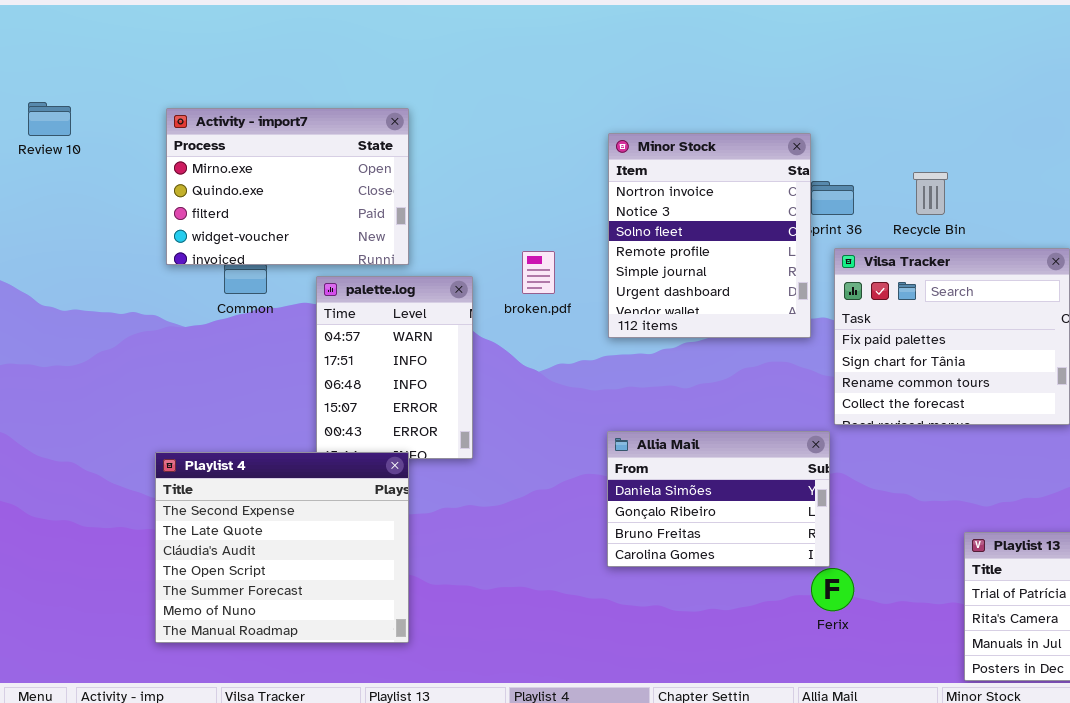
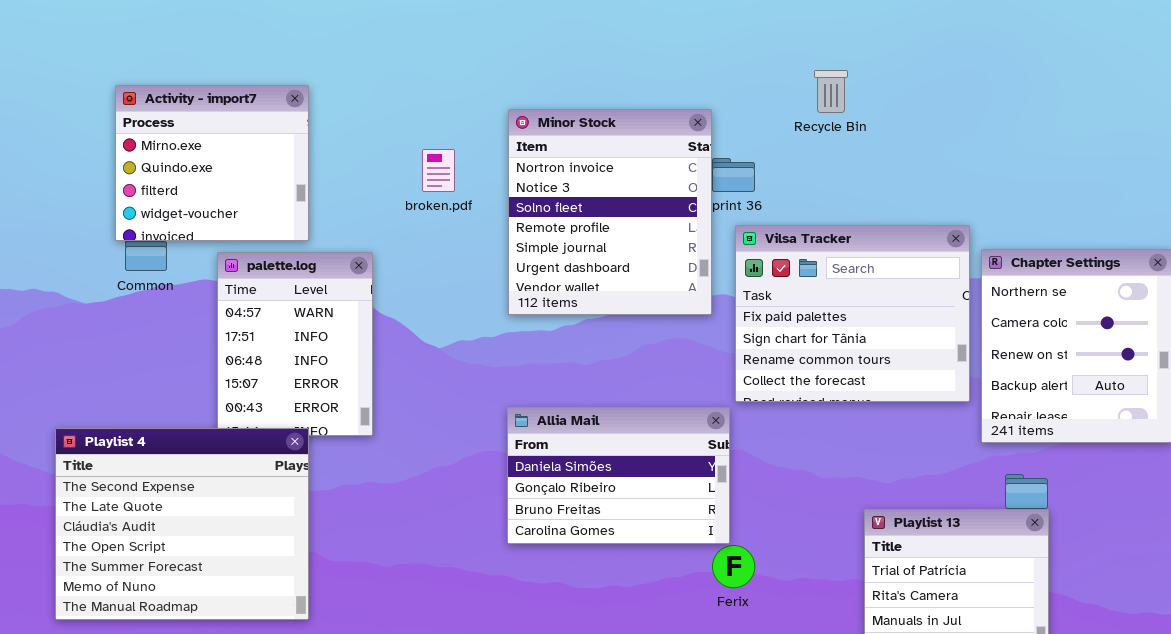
Activity - import7: [166,108,409,265] -> [115,85,309,241], resized
Recycle Bin: [913,172,948,215] -> [814,70,848,113], moved
broken.pdf: [522,251,555,294] -> [422,149,455,192], moved

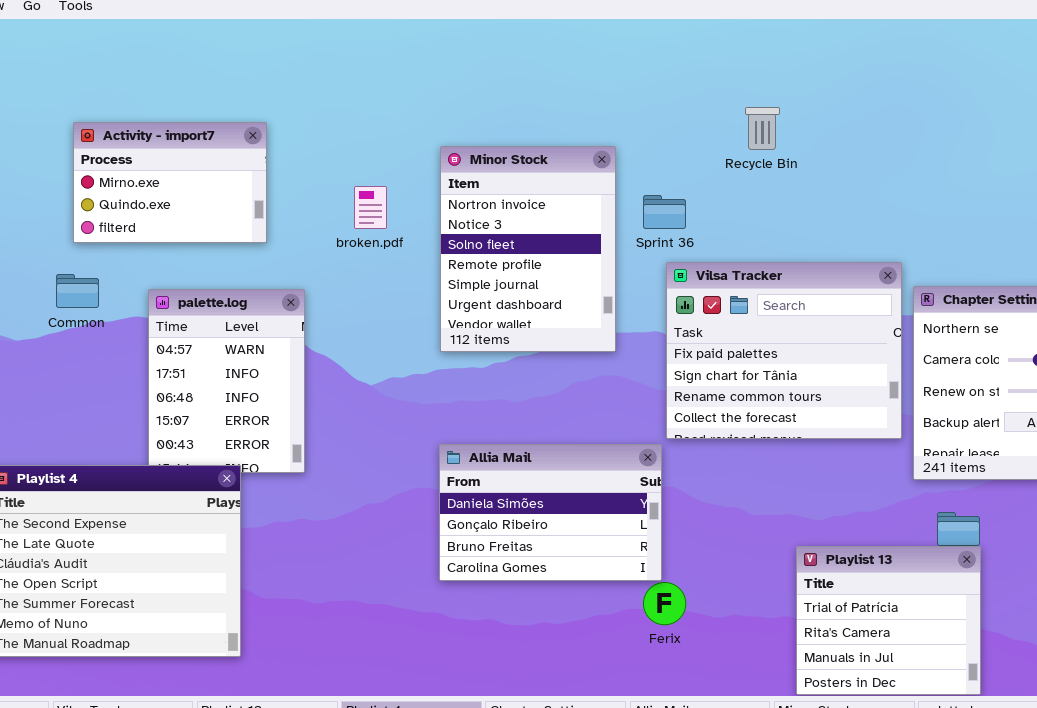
Activity - import7: [115,85,309,241] -> [73,122,267,243], moved, resized
Minor Stock: [508,109,712,315] -> [440,146,616,352], resized

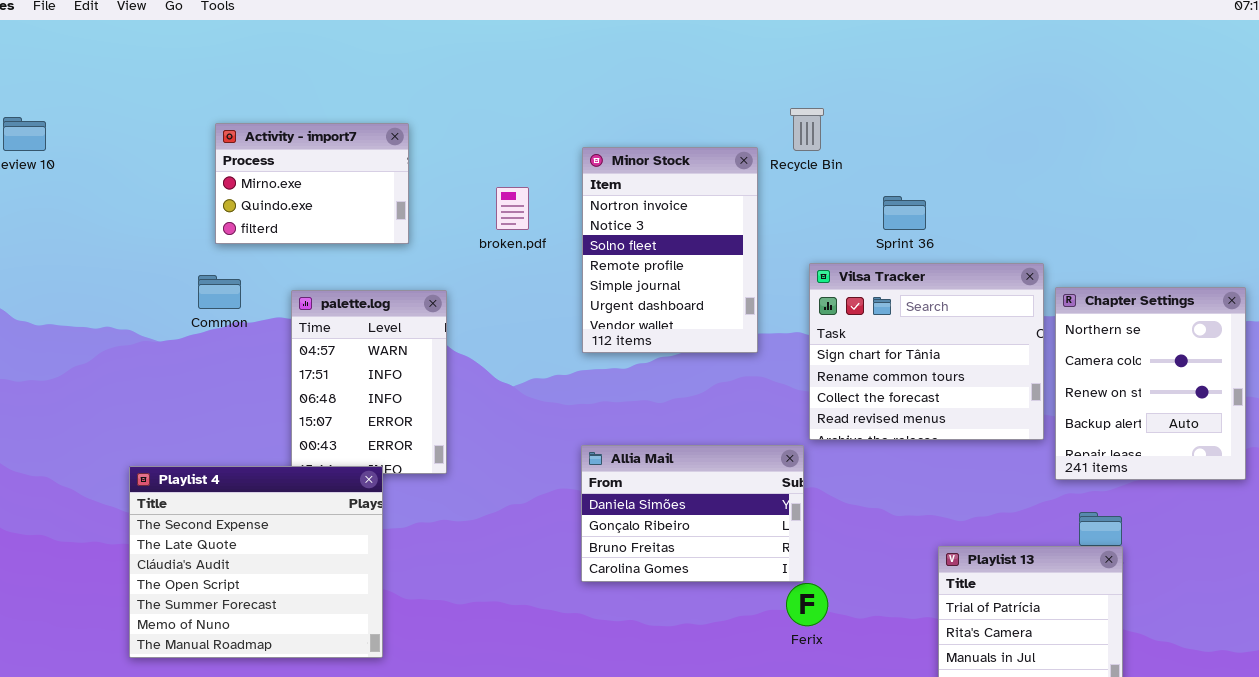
Recycle Bin: [745,107,780,150] -> [790,108,824,151], moved
Sprint 36: [643,195,686,229] -> [883,196,926,230], moved
Vilsa Tracker: [666,262,902,439] -> [809,263,1044,440], scrolled down 1 row

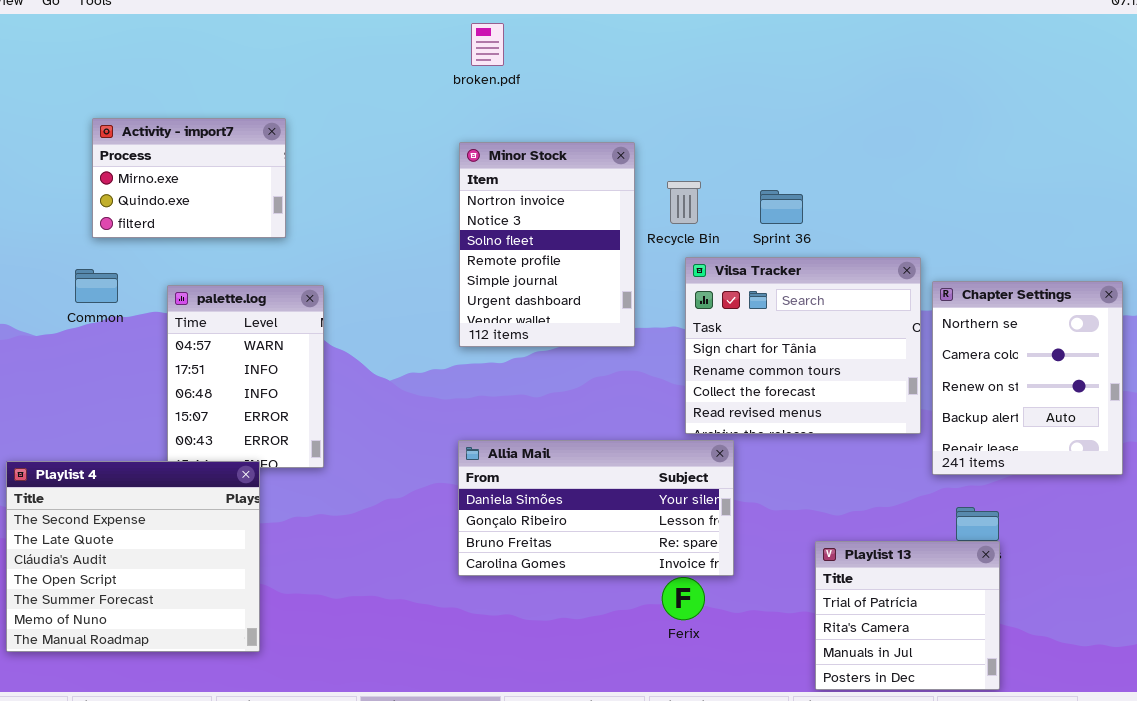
Recycle Bin: [790,108,824,151] -> [667,181,701,224], moved
broken.pdf: [496,187,529,230] -> [471,23,504,66], moved
Allia Mail: [581,445,804,582] -> [458,440,734,576], resized

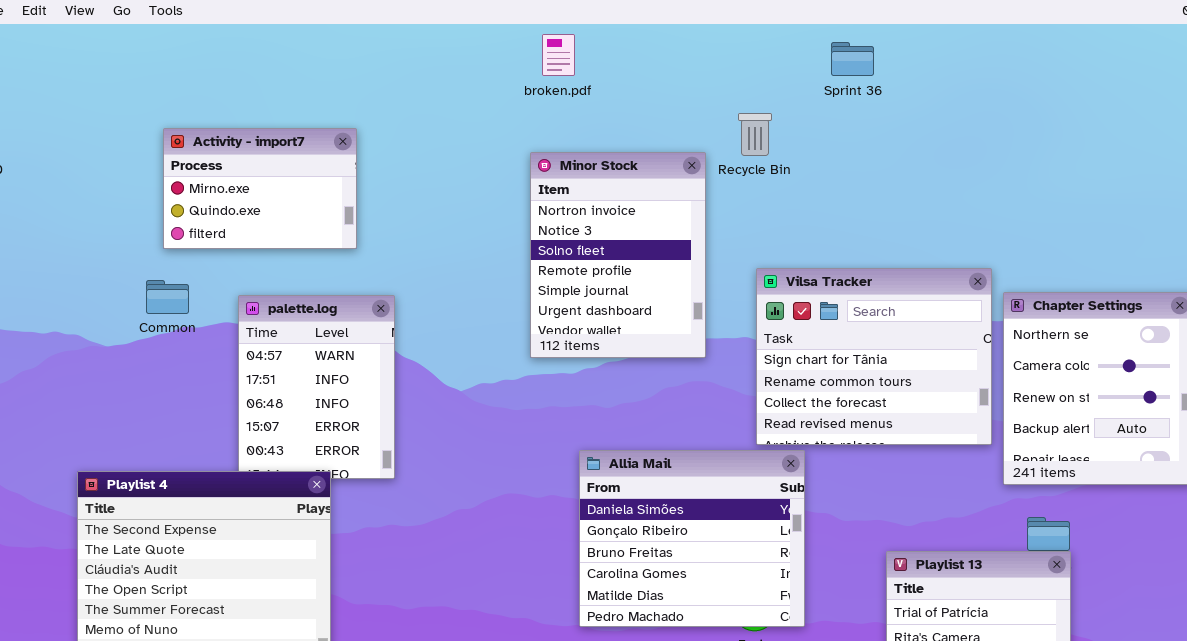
Recycle Bin: [667,181,701,224] -> [738,113,772,156], moved
Sprint 36: [760,190,803,224] -> [831,42,874,76], moved
Allia Mail: [458,440,734,576] -> [579,450,805,627], resized

